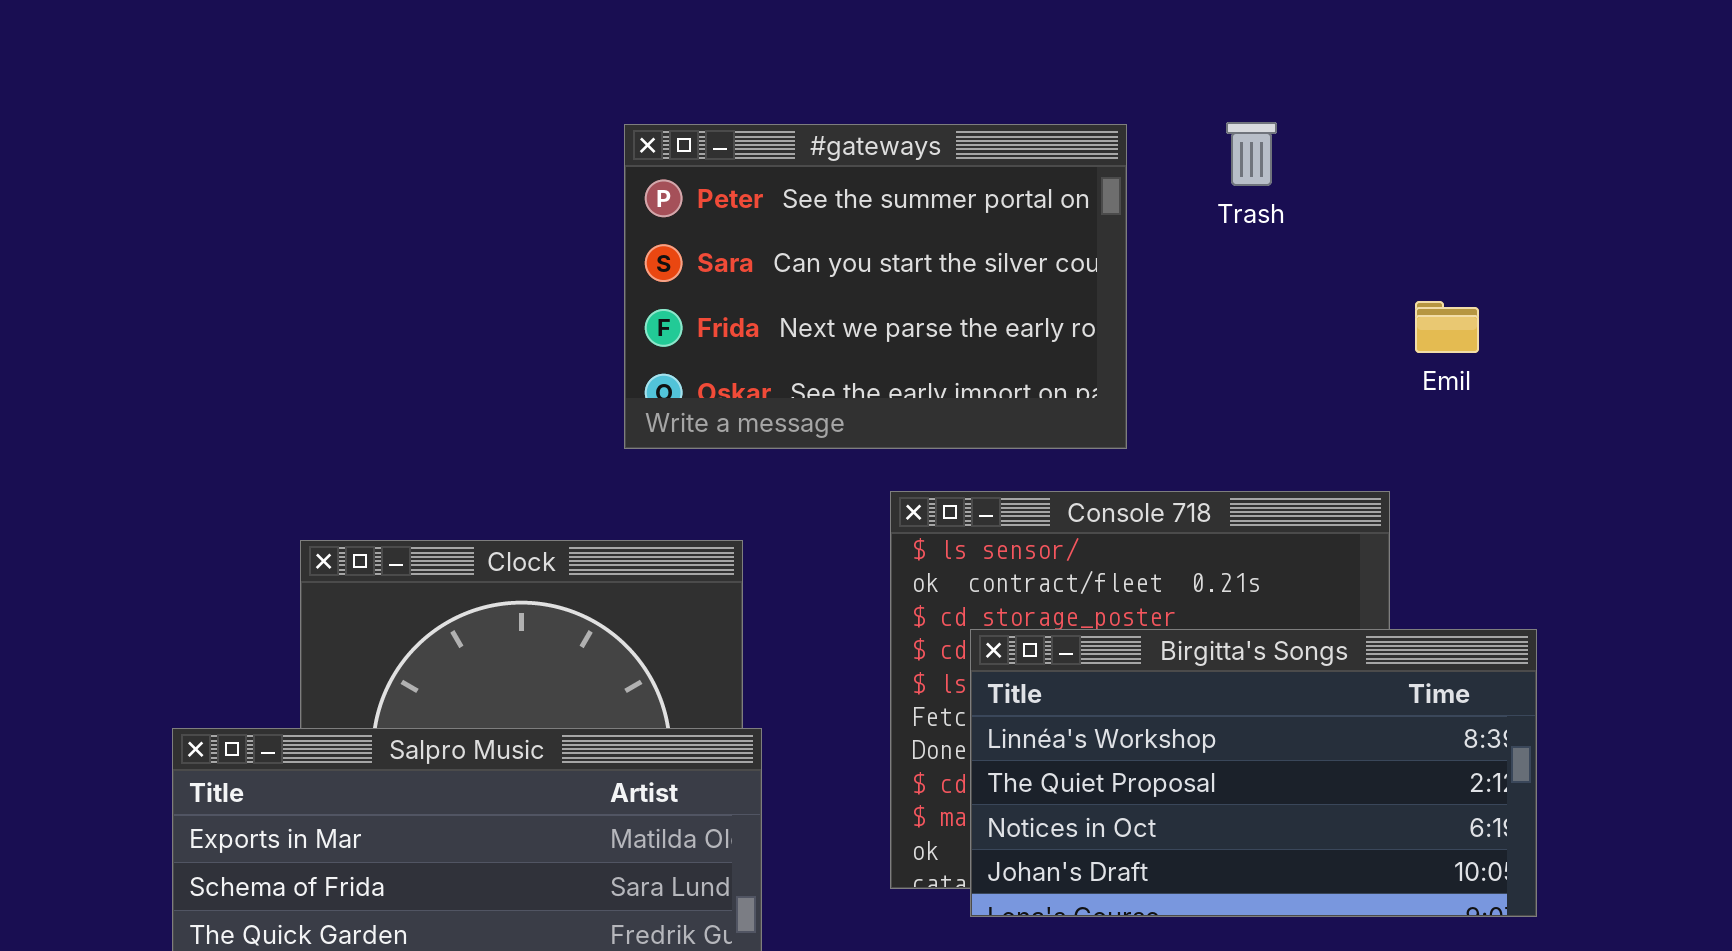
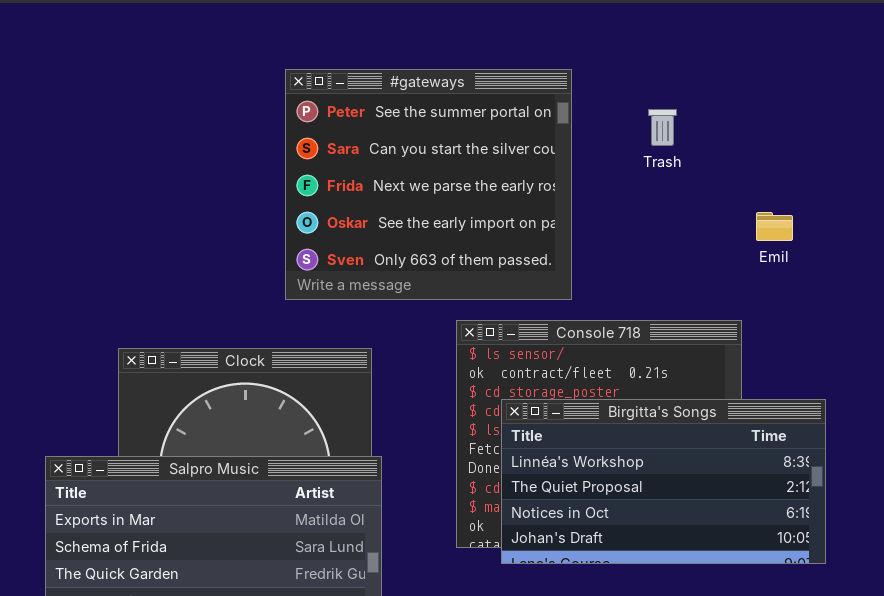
#gateways: [624,124,1127,449] -> [285,69,572,300], moved, resized

